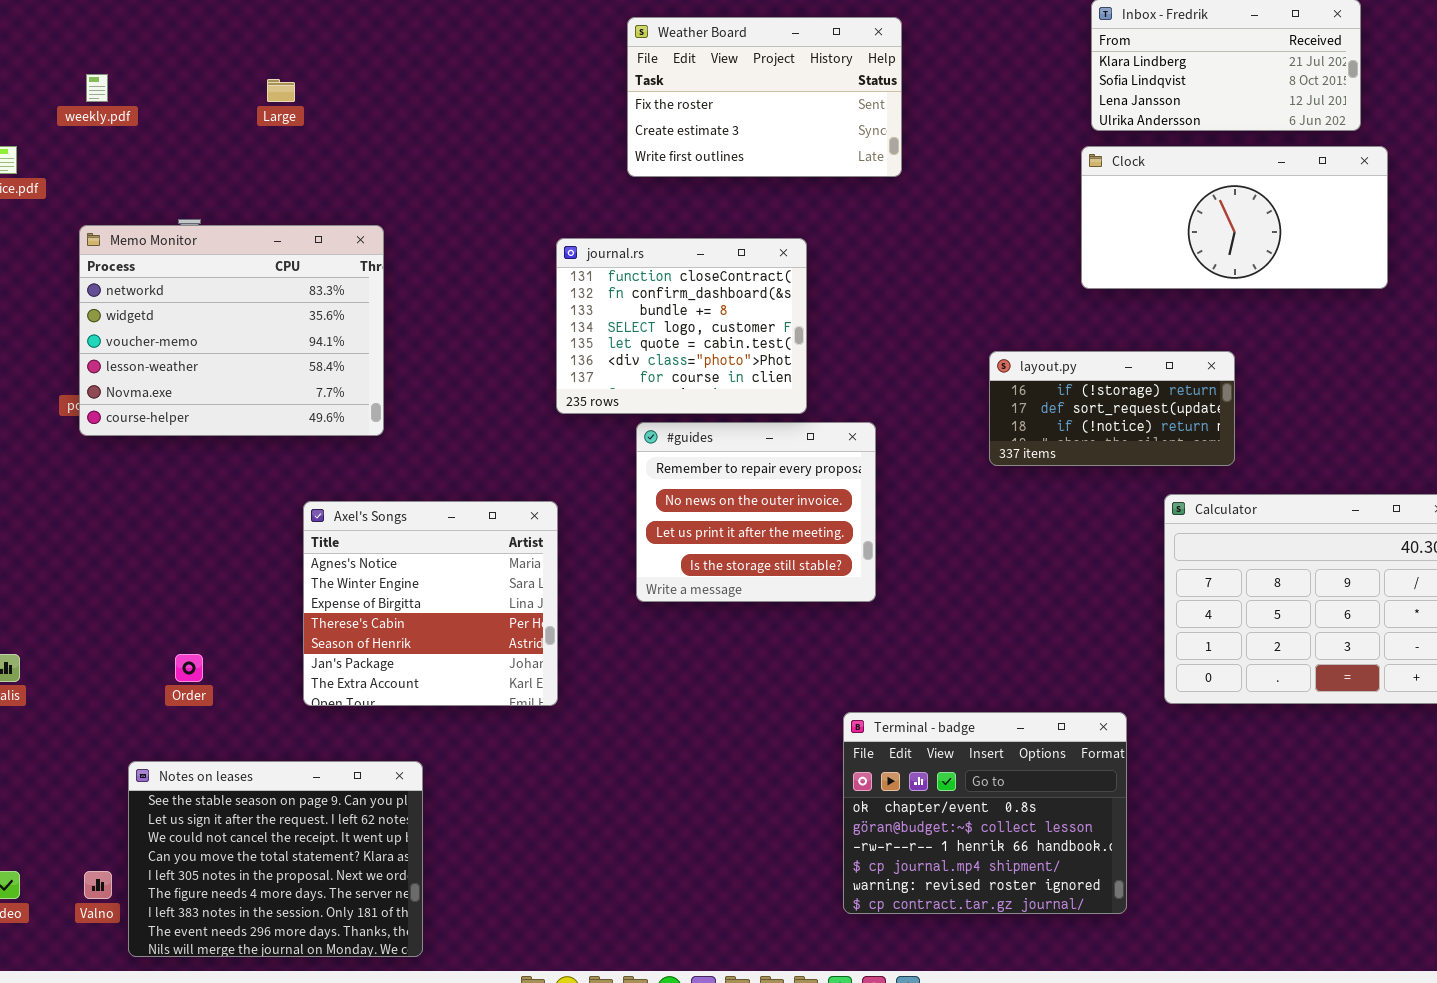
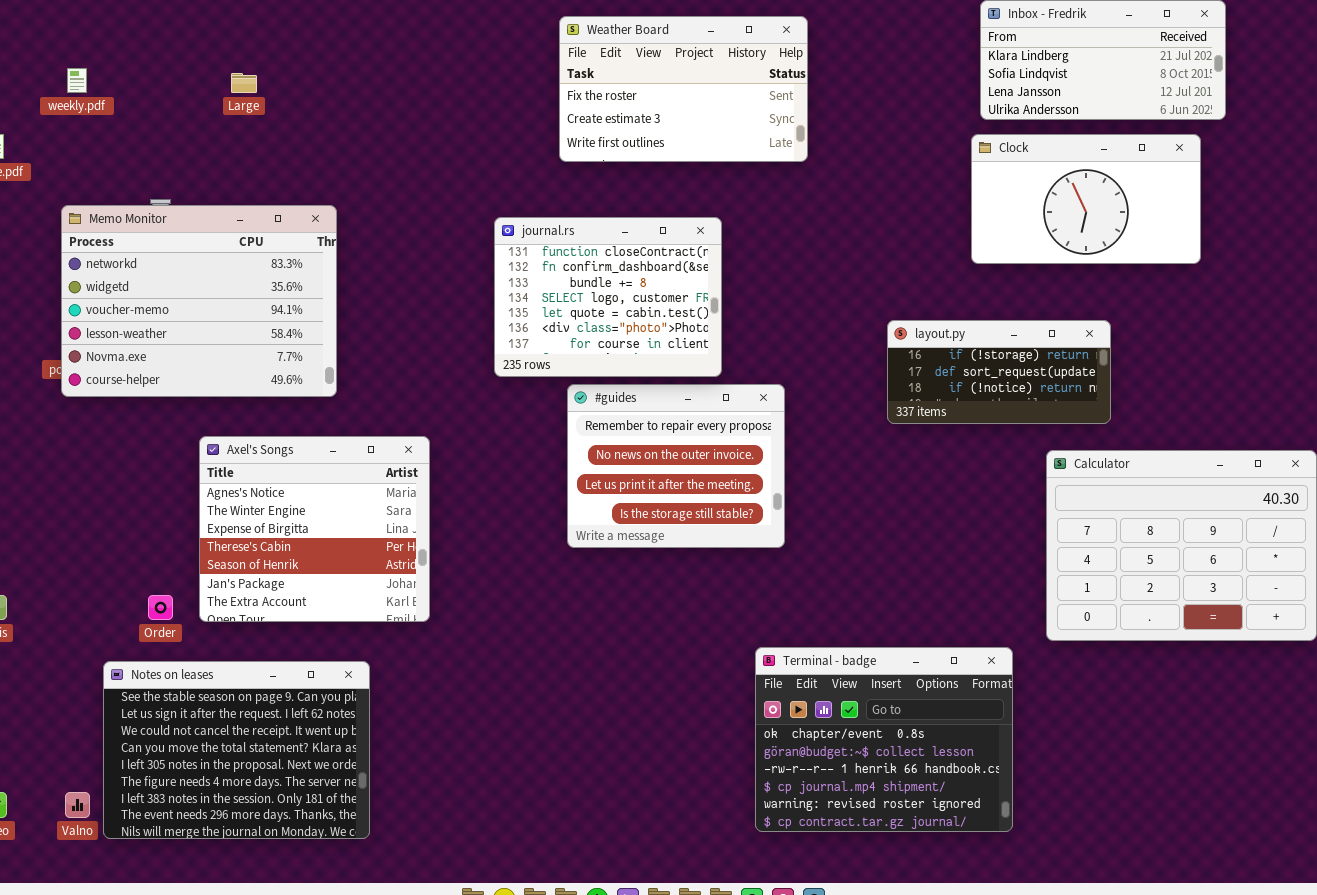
Clock: [1081,146,1388,289] -> [971,134,1201,264], resized
Axel's Songs: [303,501,558,706] -> [199,436,430,622], moved
Notes on leases: [128,761,423,957] -> [103,661,370,839], moved

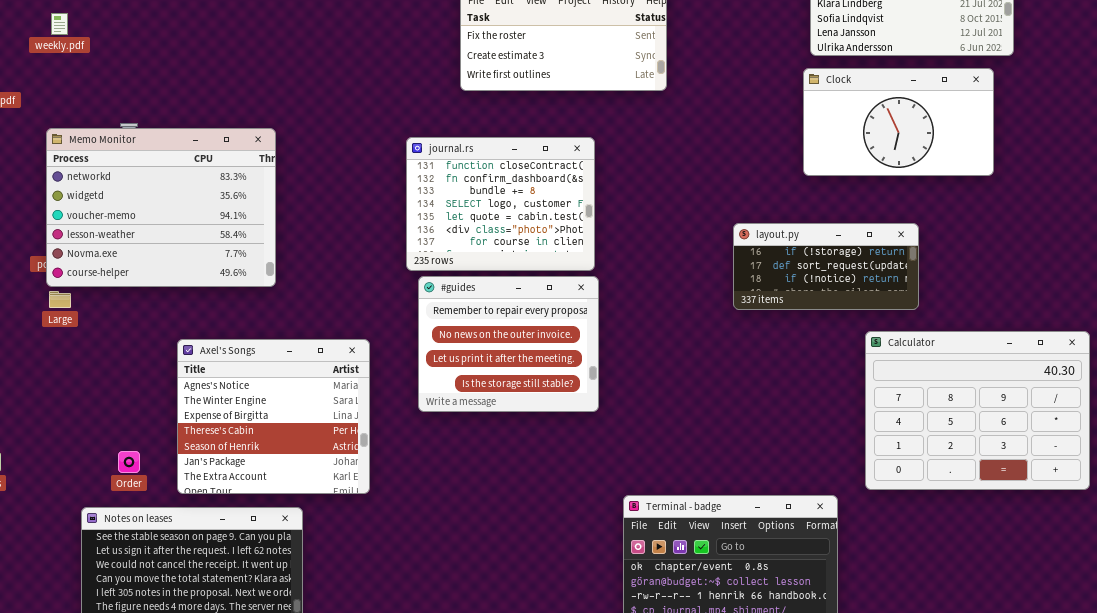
Large: [231,73,257,93] -> [49,291,71,308], moved
#guides: [567,384,785,548] -> [418,276,599,412], moved
Axel's Songs: [199,436,430,622] -> [177,339,370,494], moved

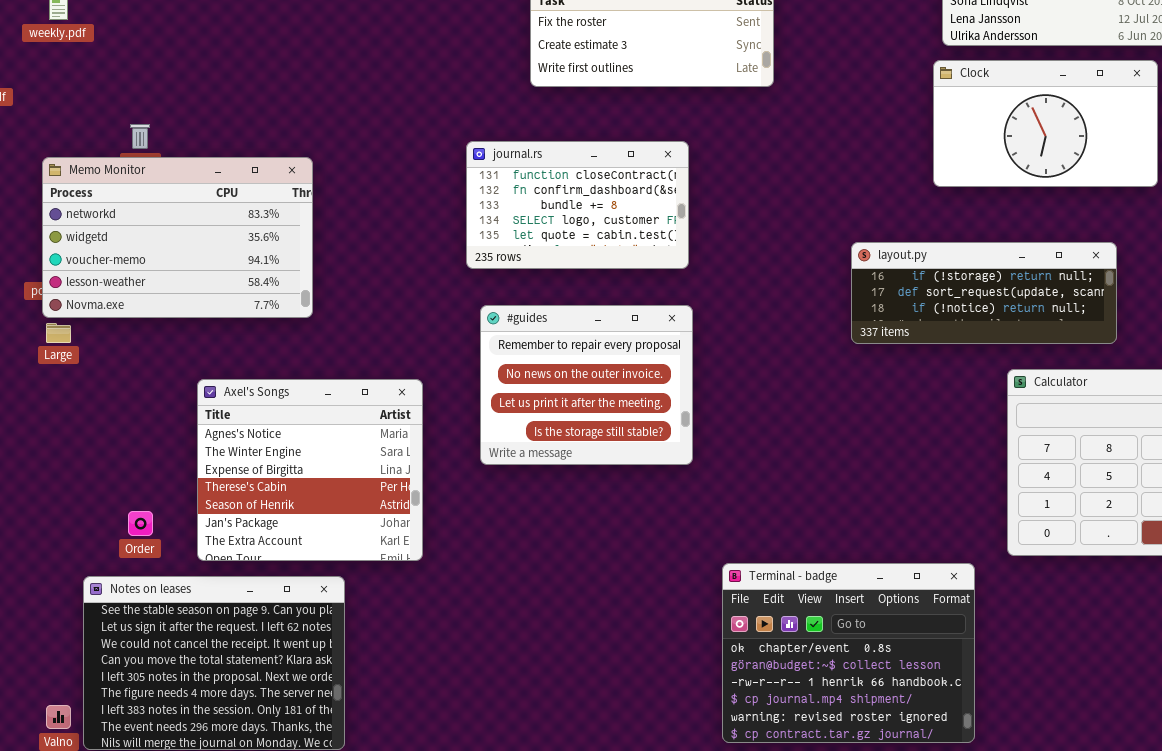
Memo Monitor: [46,128,276,287] -> [42,157,313,318], resized
journal.rs: [406,137,595,271] -> [466,141,689,269], resized
layout.py: [733,223,919,310] -> [851,242,1117,344], resized

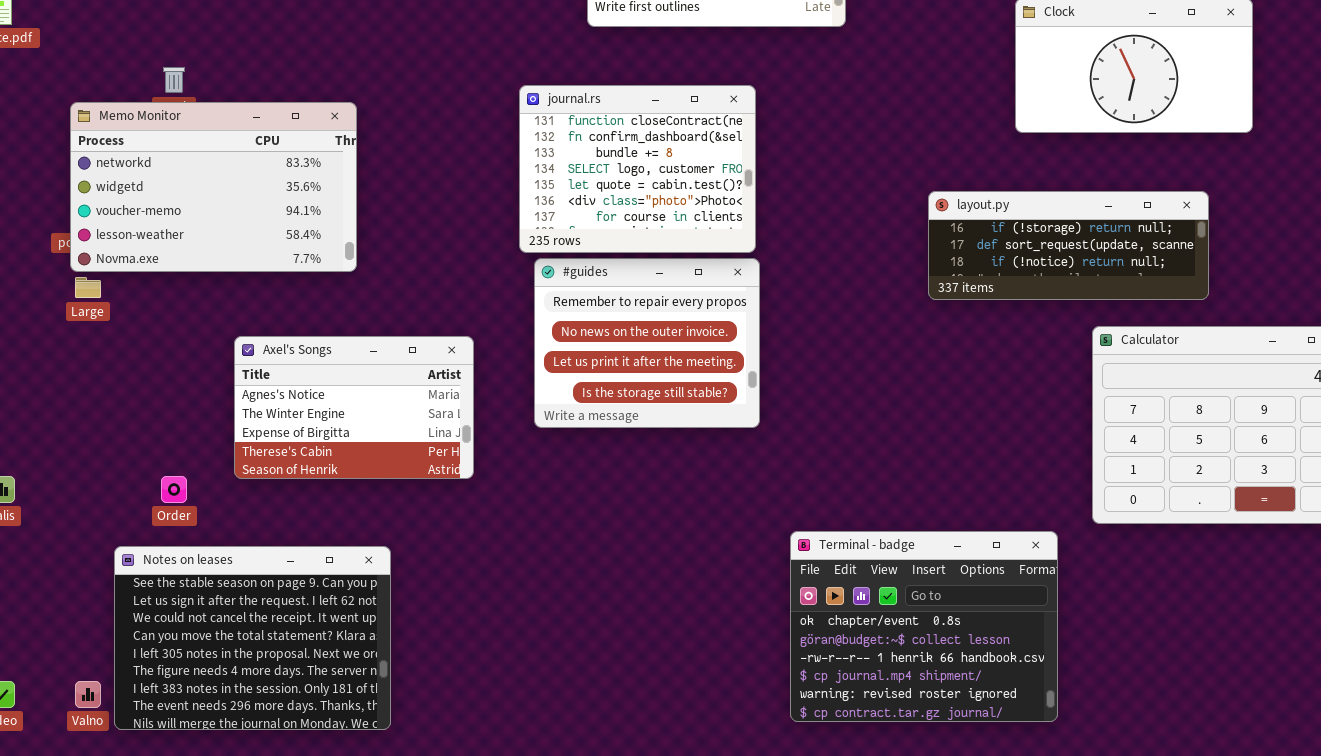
journal.rs: [466,141,689,269] -> [519,85,756,253], resized
Axel's Songs: [197,379,423,561] -> [234,336,474,479], resized

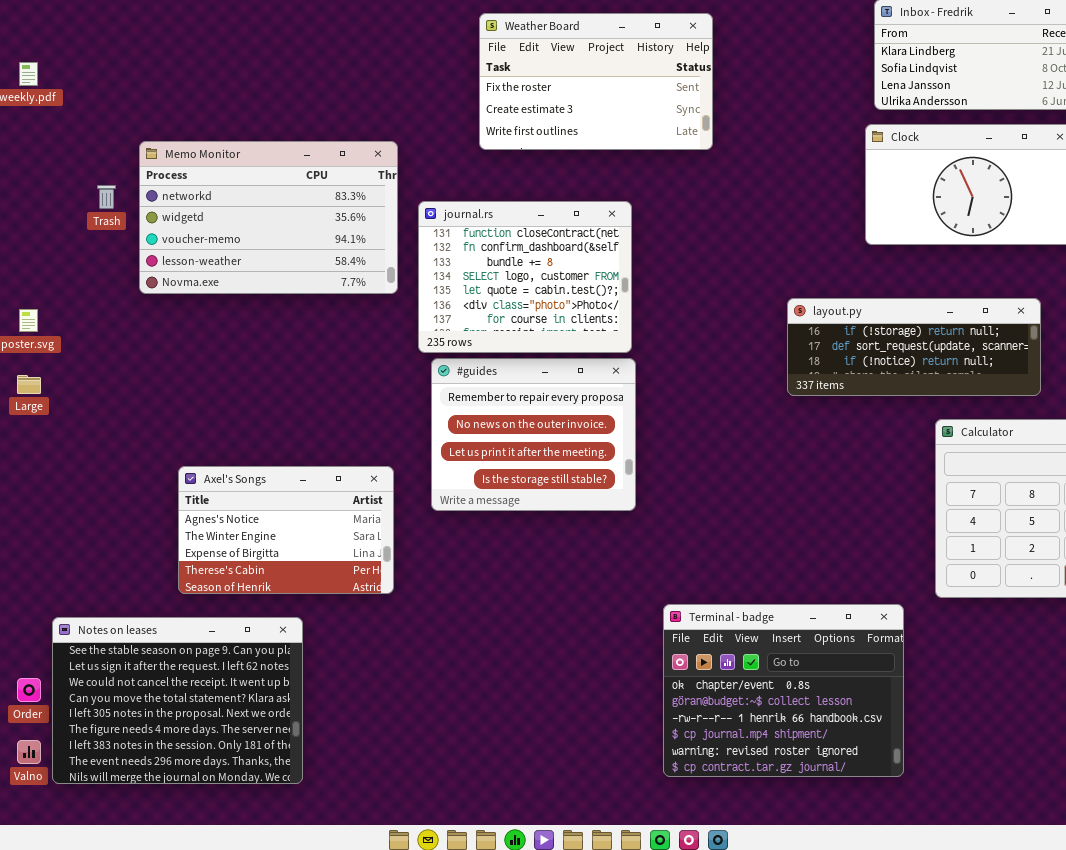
Memo Monitor: [70,102,357,272] -> [139,141,398,294], moved
Axel's Songs: [234,336,474,479] -> [178,466,394,594], moved
Order: [161,476,187,503] -> [17,678,41,702], moved

